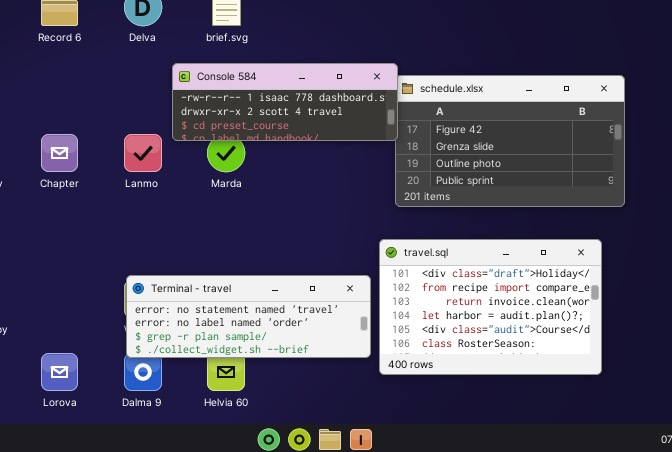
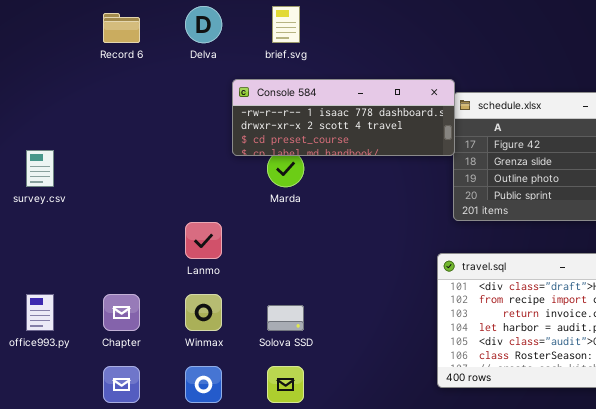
Chapter: [41,134,78,172] -> [103,294,140,331], moved
Lanmo: [124,134,162,172] -> [185,222,222,259], moved
Terminal - travel: [126,275,371,358] -> none, closed

